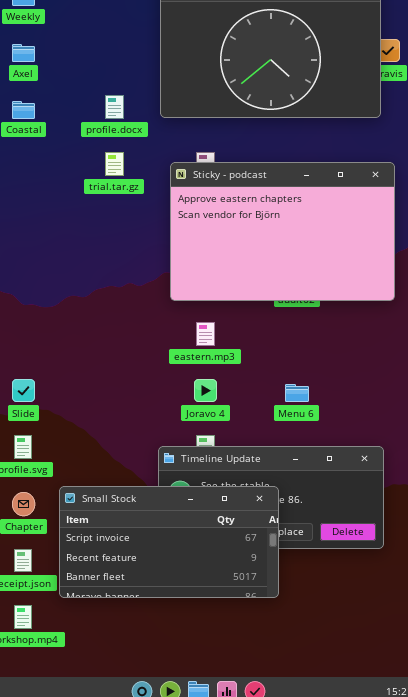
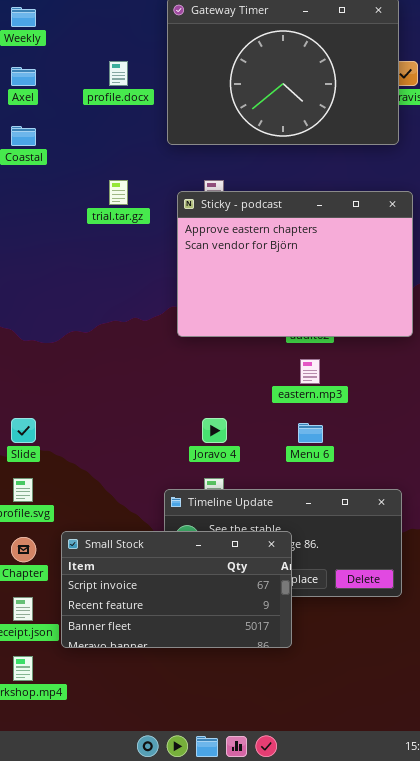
profile.docx: [105,95,124,119] -> [109,61,128,86], moved
eastern.mp3: [196,322,215,346] -> [300,359,320,384], moved

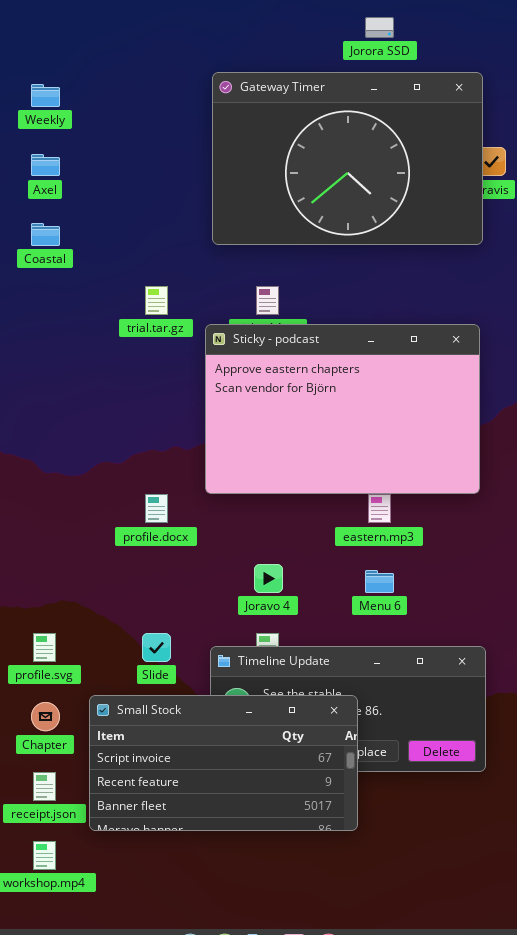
profile.docx: [109,61,128,86] -> [145,494,168,523], moved
Sticky - podcast: [177,191,413,337] -> [205,324,480,494], moved
Slide: [11,418,36,443] -> [142,633,171,662], moved

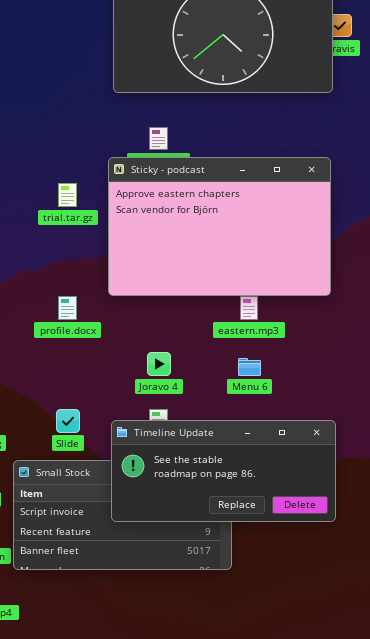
trial.tar.gz: [145,286,168,315] -> [58,183,77,207], moved
Timeline Update: [210,646,486,772] -> [111,420,336,522], raised

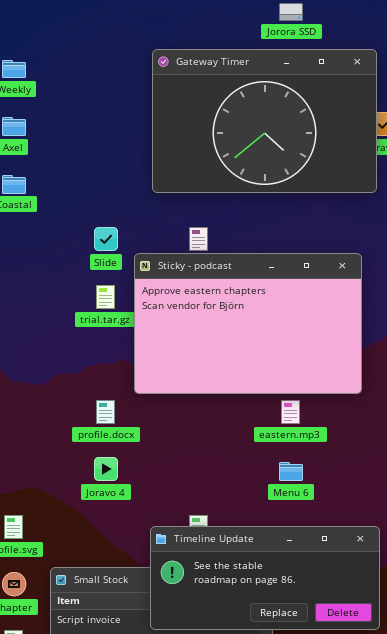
Sticky - podcast: [108,157,331,296] -> [134,253,362,394], moved
Joravo 4: [147,352,171,376] -> [94,457,118,481], moved
Slide: [56,409,80,433] -> [94,227,118,251], moved

